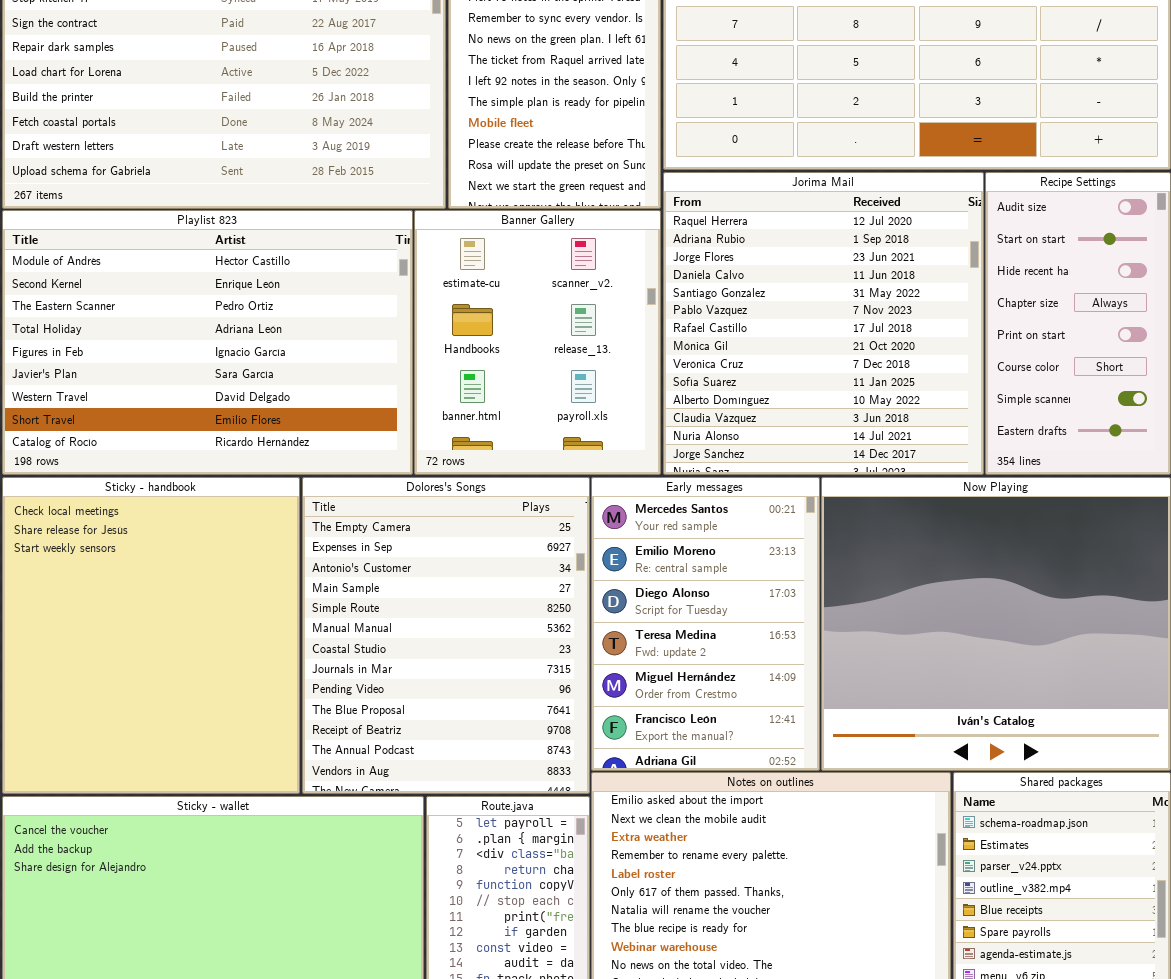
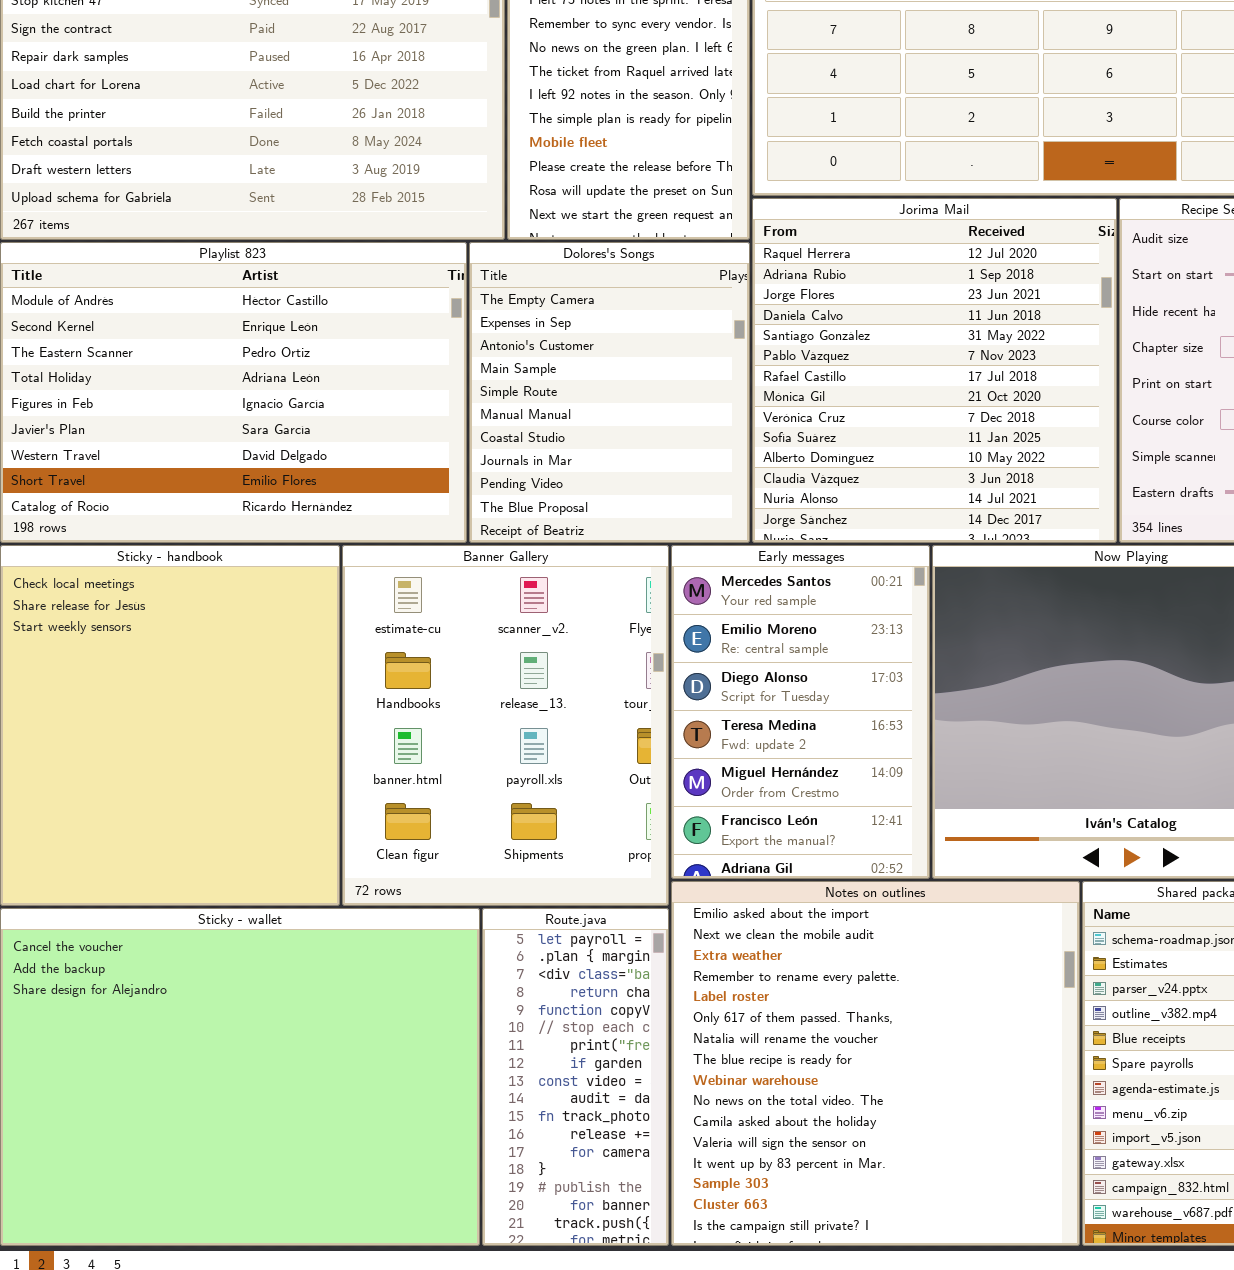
Banner Gallery: [414,210,661,475] -> [342,545,669,906], moved, resized
Dolores's Songs: [302,477,590,794] -> [469,242,750,543], moved, resized

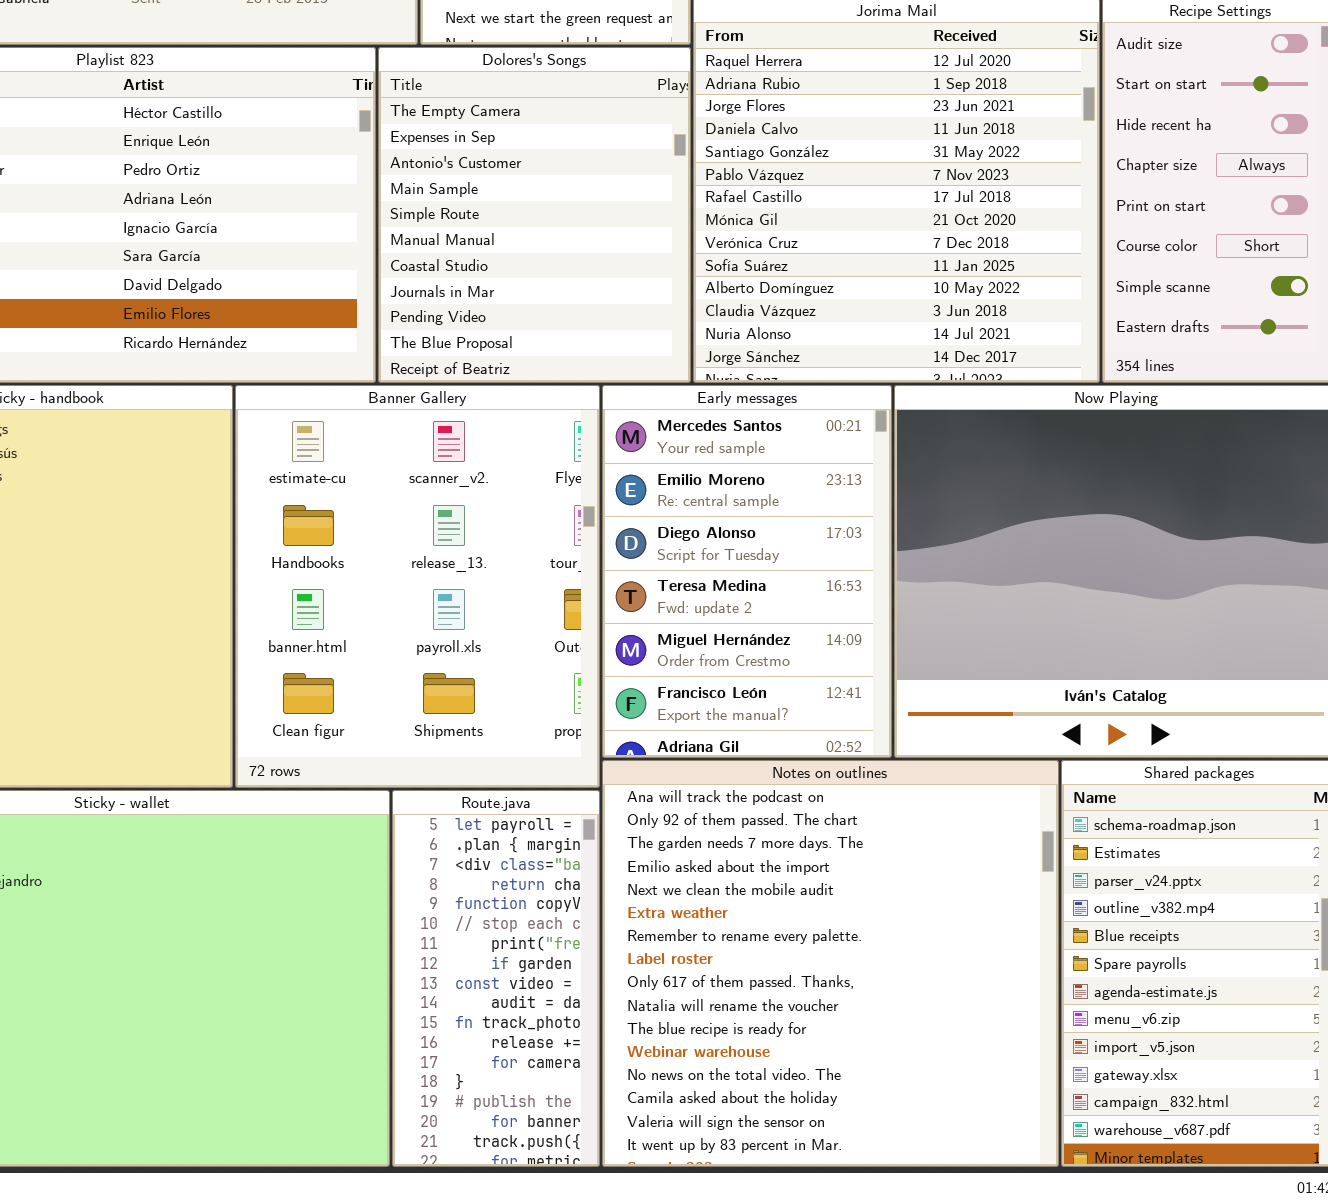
Notes on outlines: [671,881,1080,1246] -> [602,760,1059,1167], scrolled up 3 rows

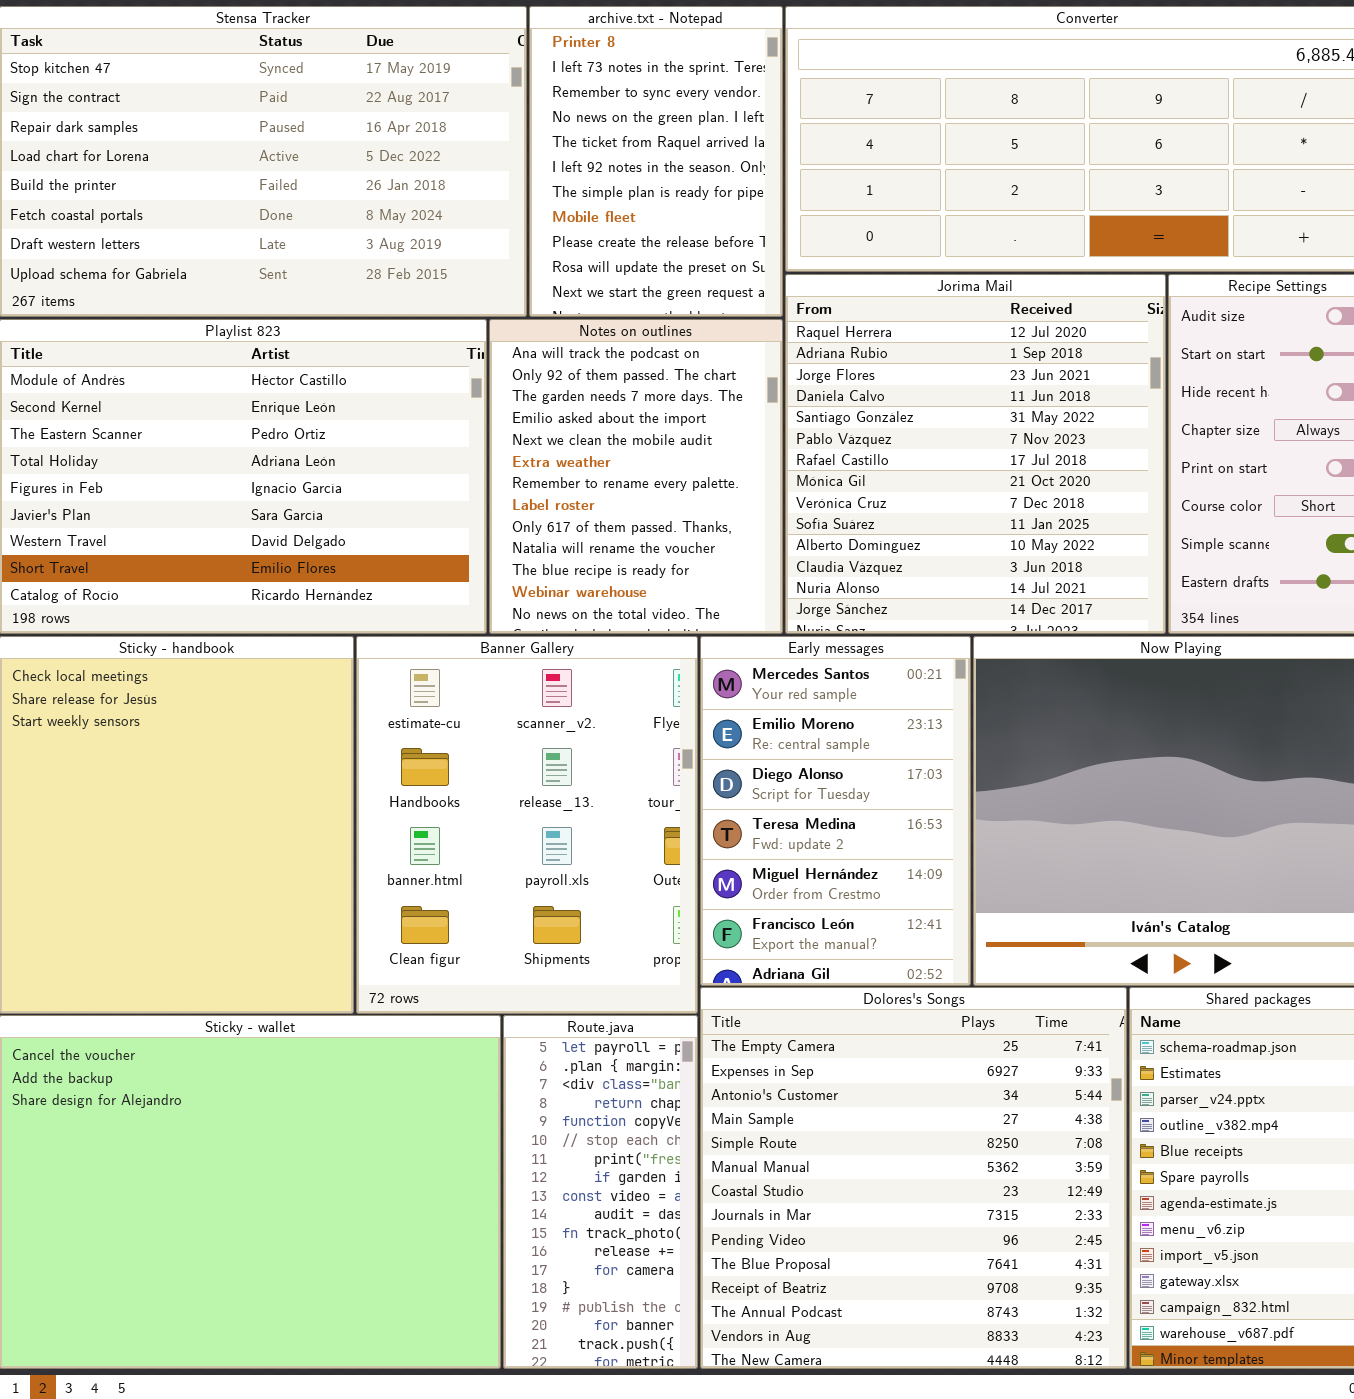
Dolores's Songs: [378,47,691,383] -> [700,987,1127,1369], moved, resized
Notes on outlines: [602,760,1059,1167] -> [489,319,783,634], moved, resized

